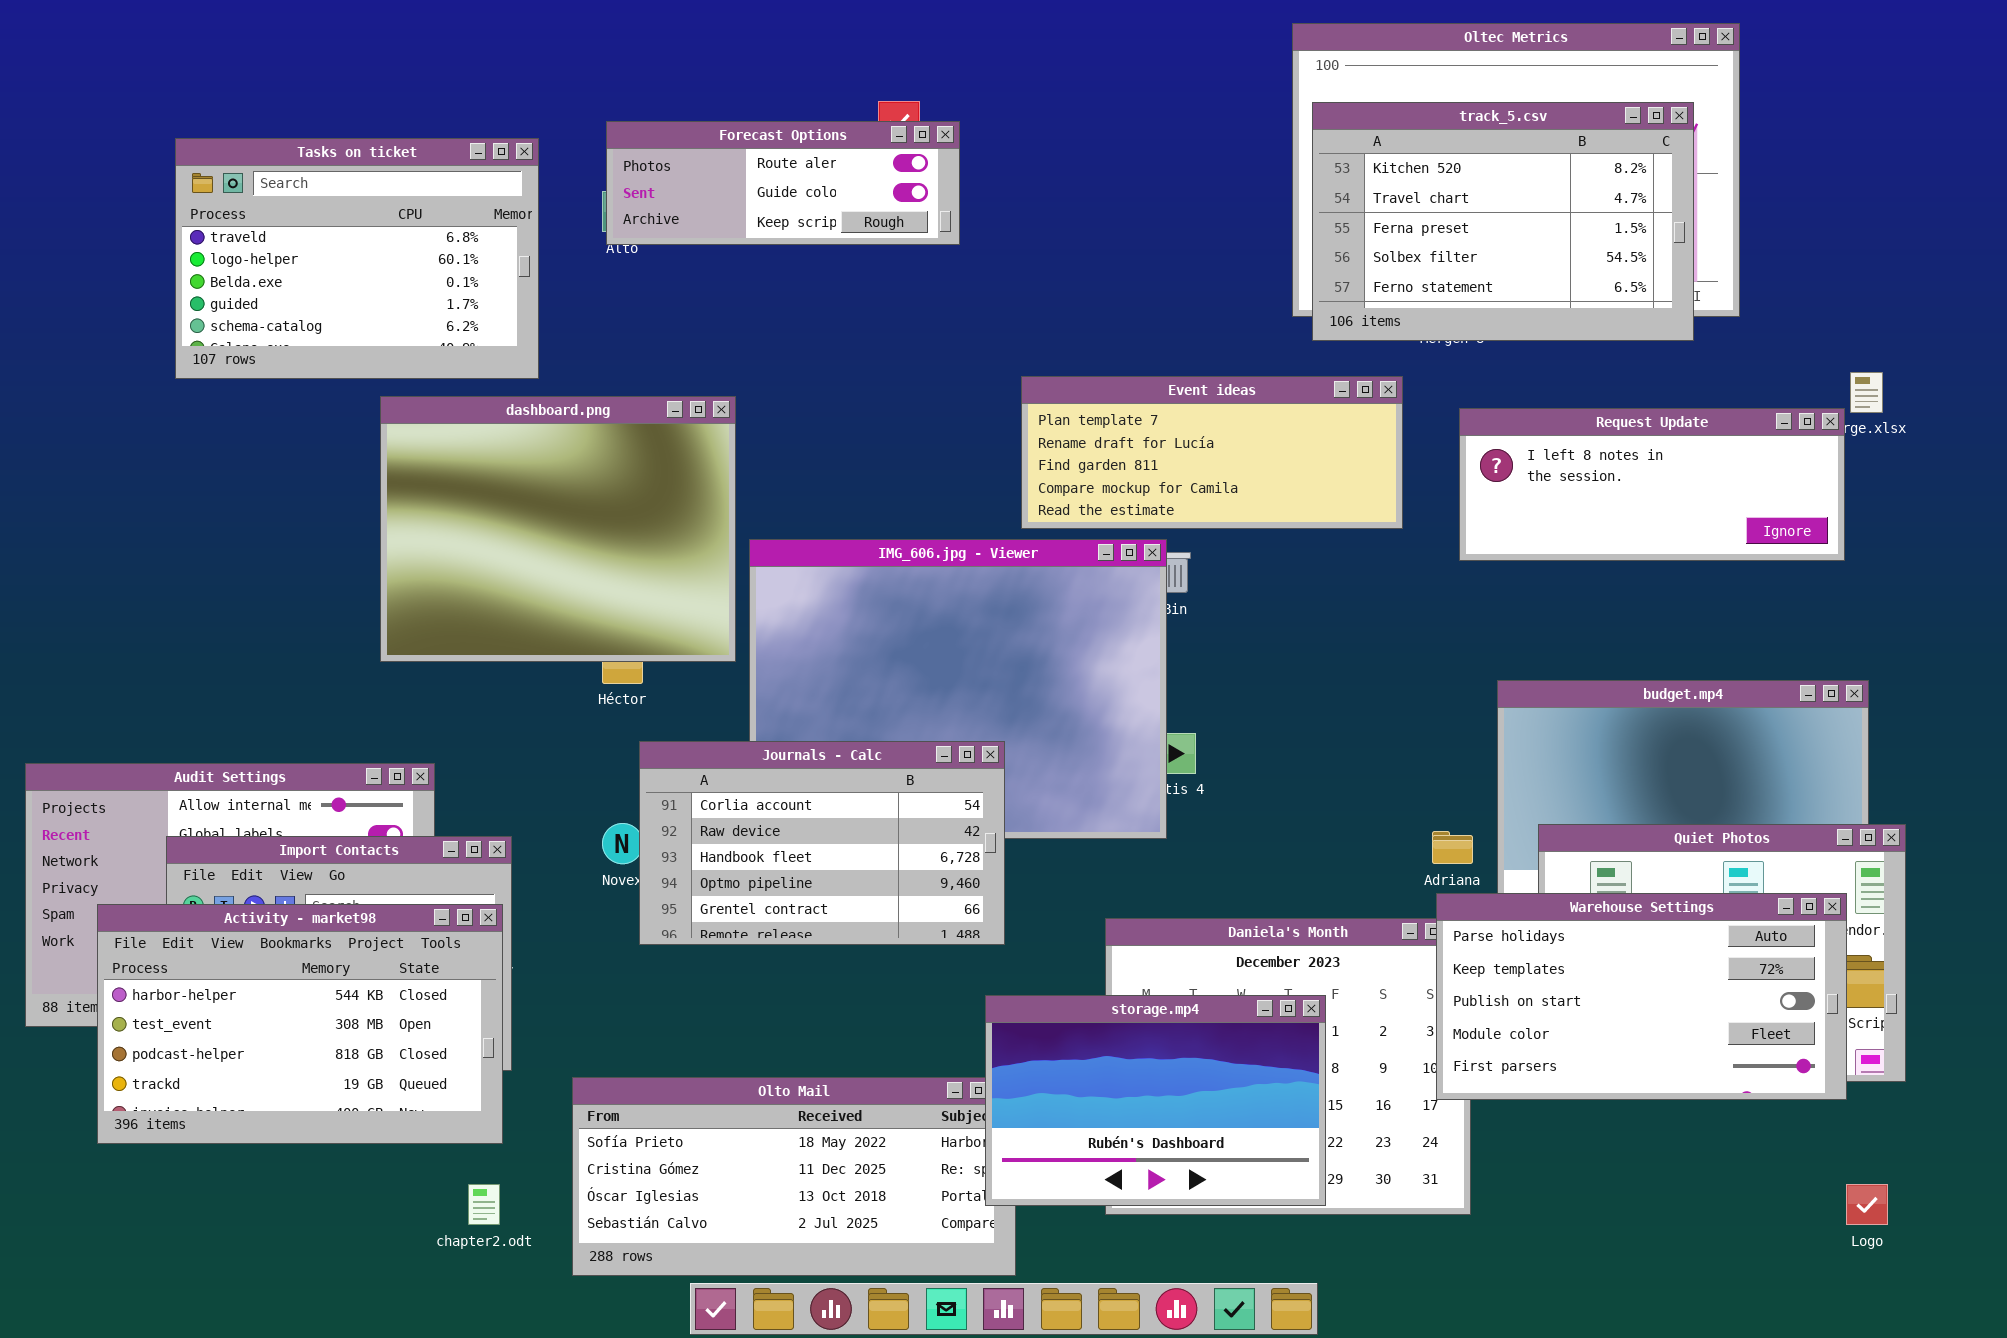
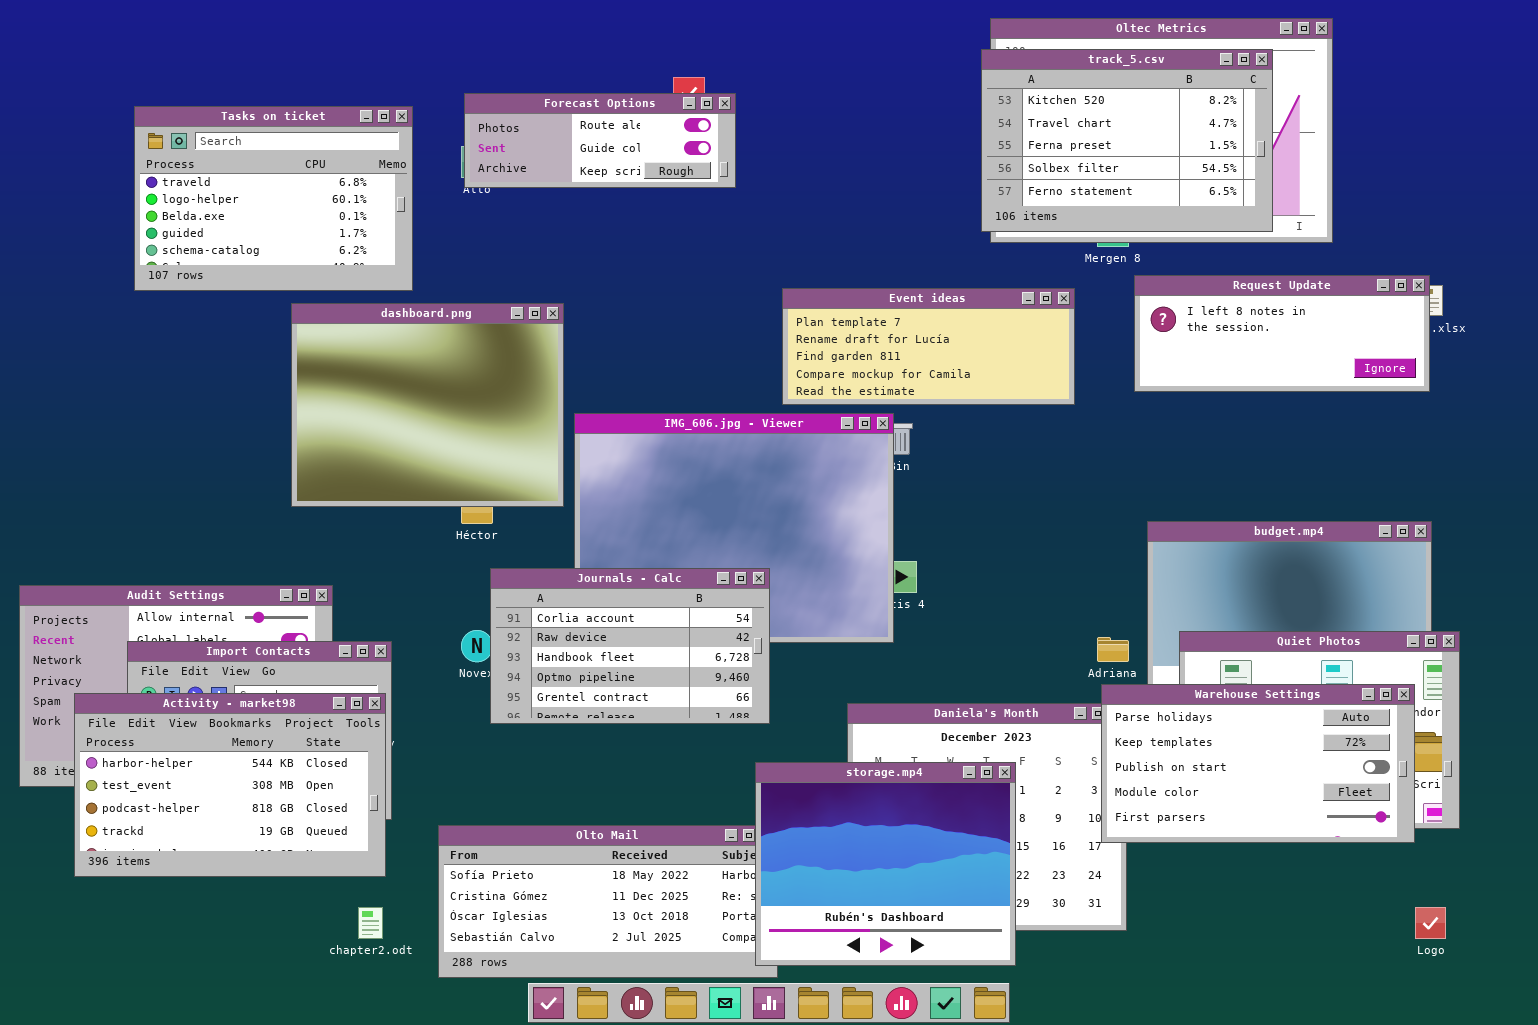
track_5.csv: [1312,102,1694,341] -> [981,49,1273,232], moved
Request Update: [1459,408,1845,561] -> [1134,275,1430,392], moved
storage.mp4: [985,995,1326,1206] -> [755,762,1016,966], resized

